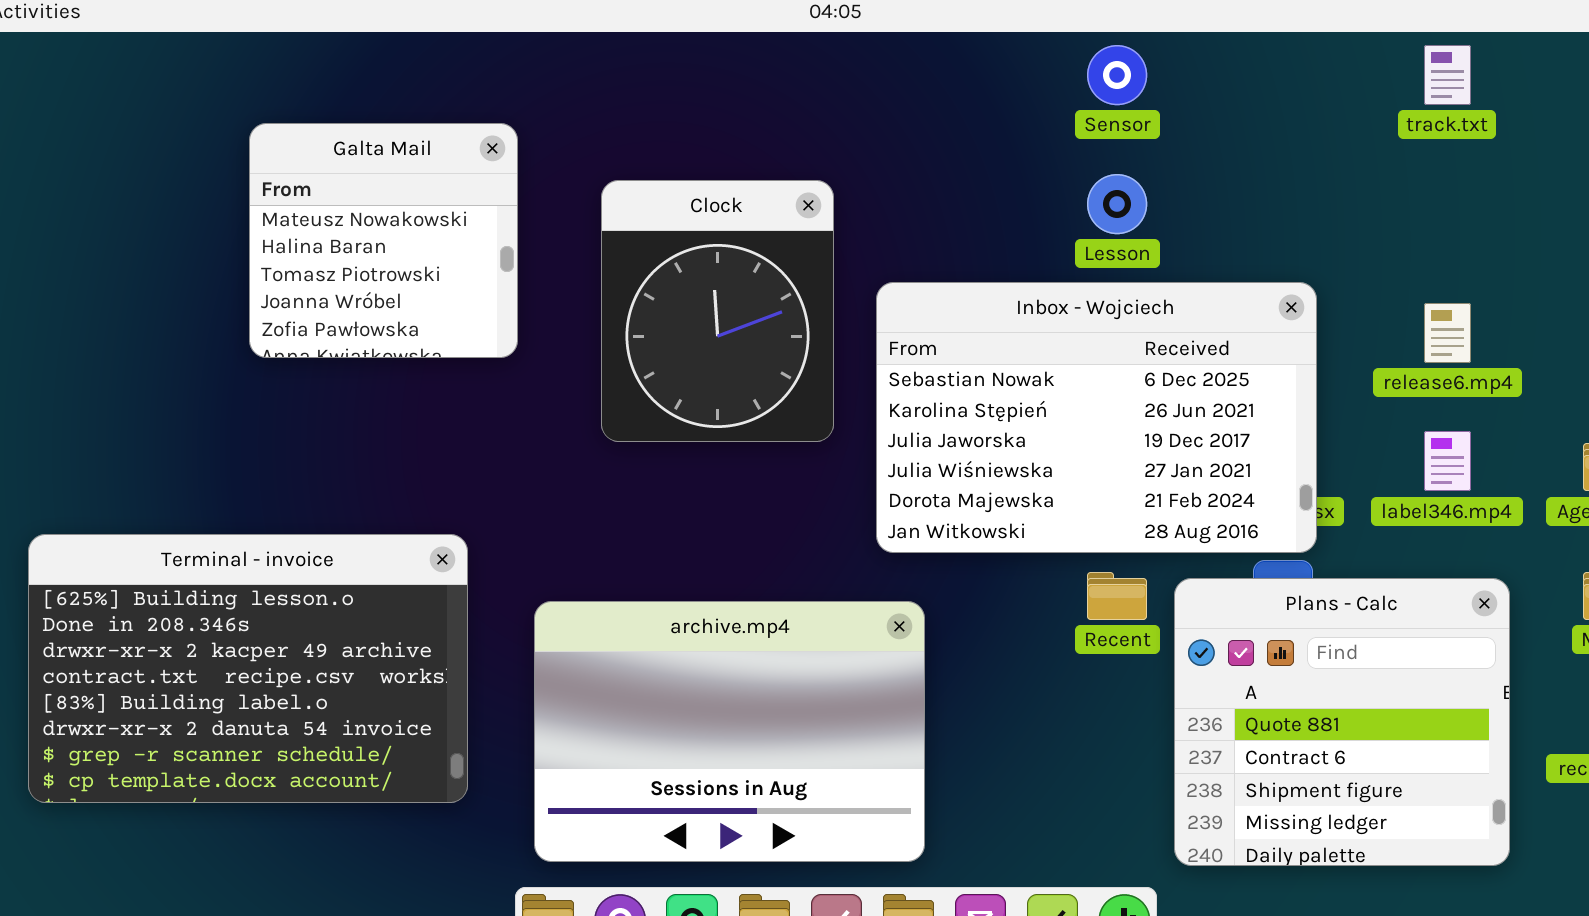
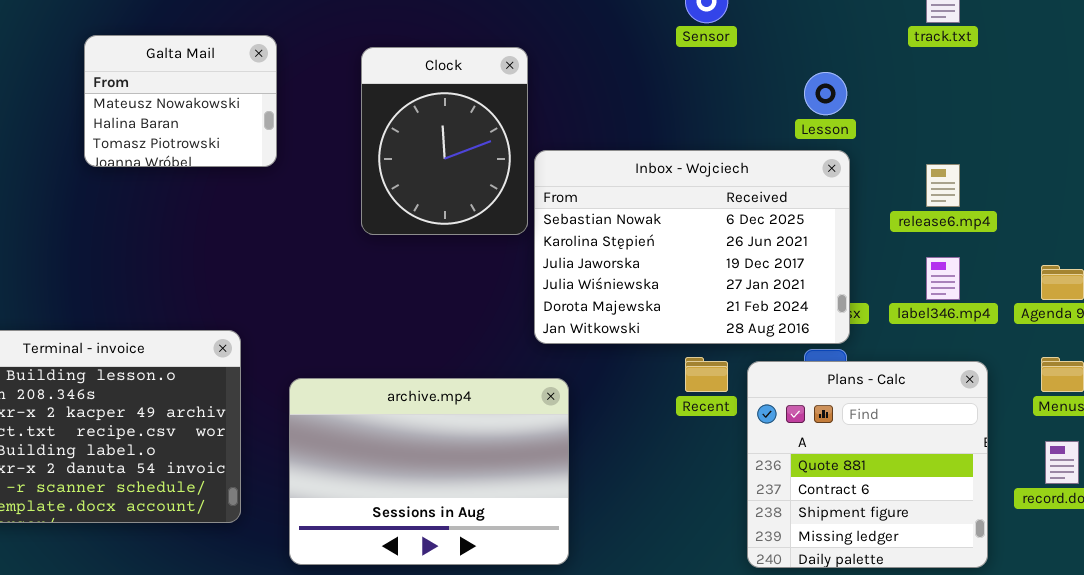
Galta Mail: [249,123,518,358] -> [84,35,277,167], resized
Lesson: [1087,174,1147,234] -> [804,72,847,115], moved
Clock: [601,180,834,442] -> [361,47,528,235], moved

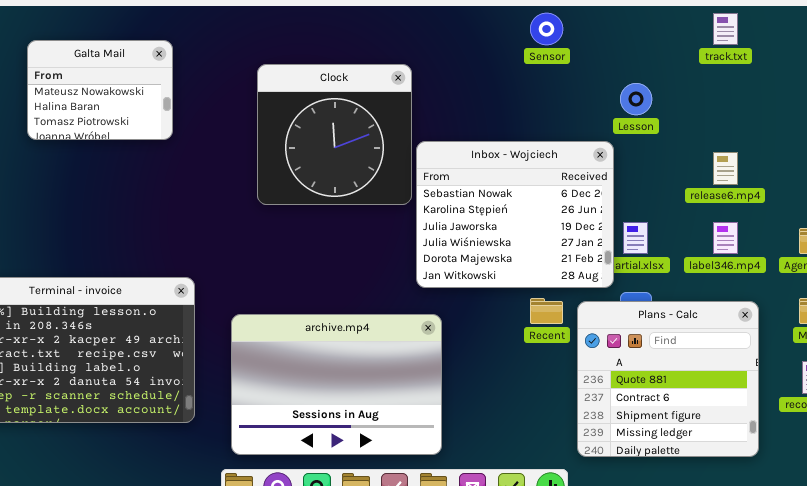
Galta Mail: [84,35,277,167] -> [27,40,173,140], moved
Clock: [361,47,528,235] -> [257,64,412,205], resized
Inbox - Wojciech: [534,150,850,344] -> [416,141,614,288], resized

